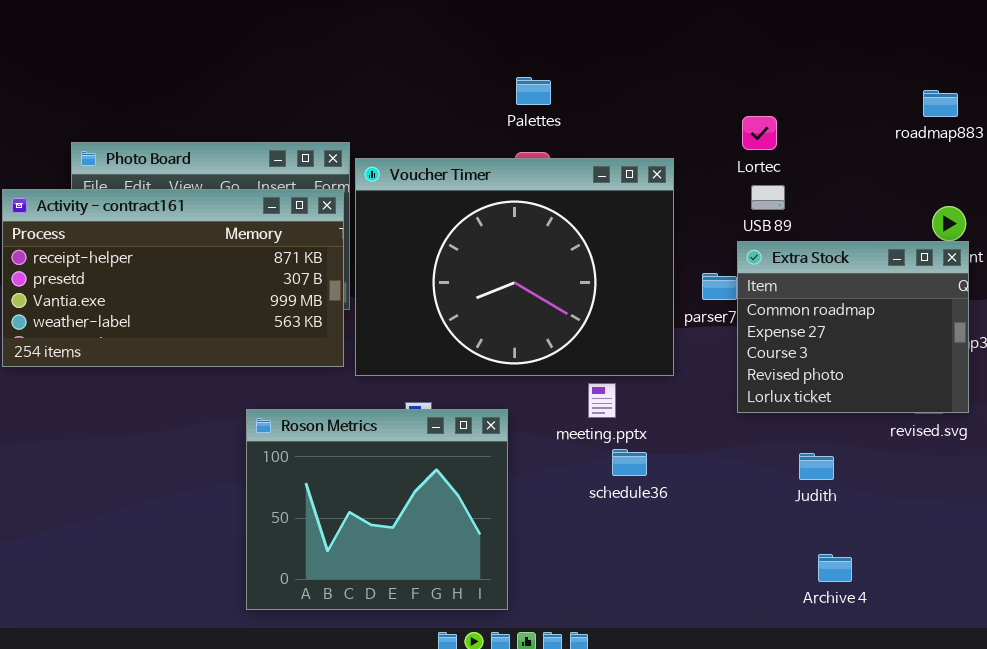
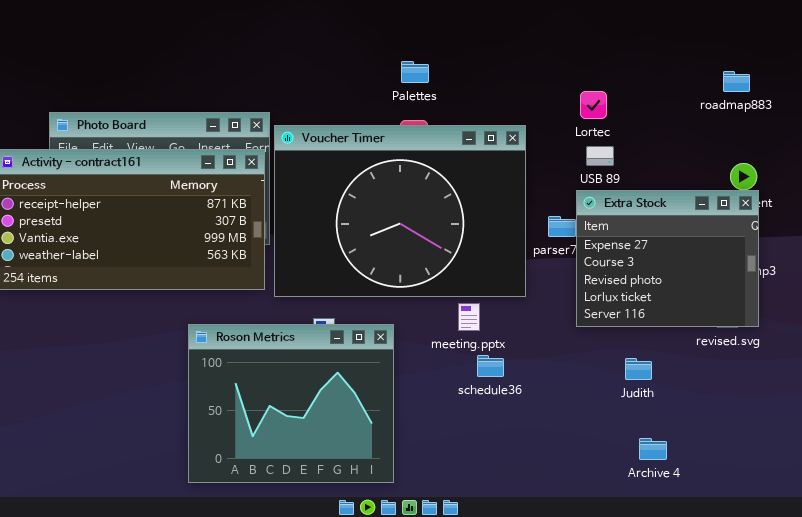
Extra Stock: [737,241,969,413] -> [576,190,759,327], scrolled down 1 row

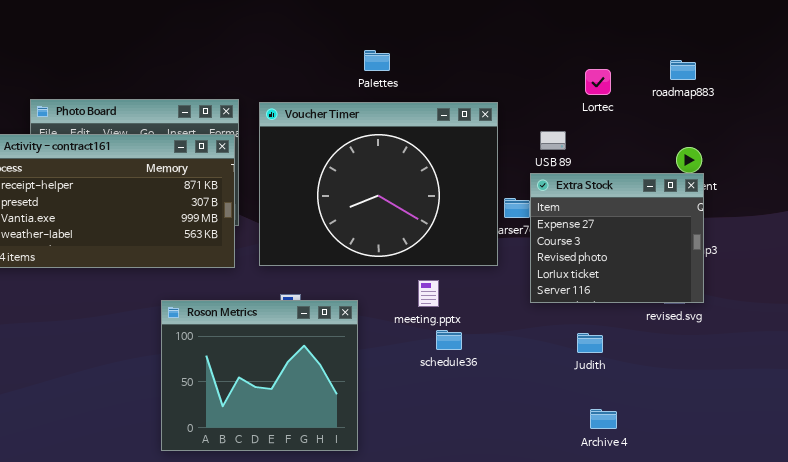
Lortec: [580,91,607,119] -> [585,69,611,95], moved
Voucher Timer: [274,125,526,297] -> [259,102,498,266], moved

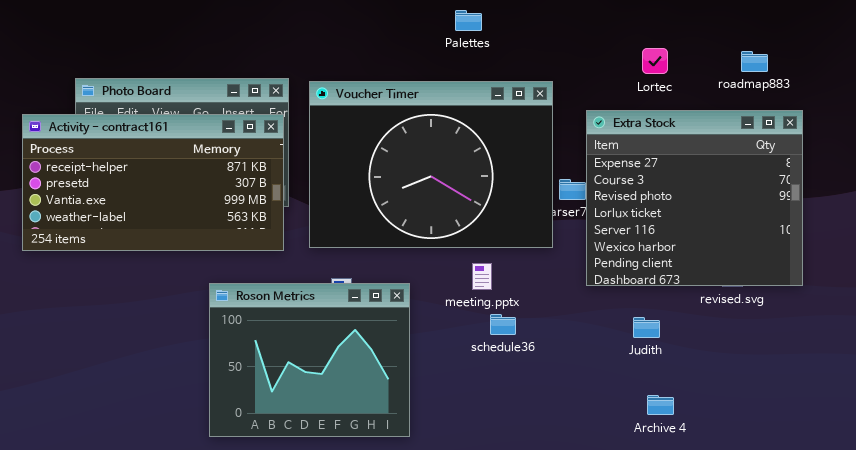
Palettes: [364,50,390,71] -> [455,10,482,31], moved
roadmap883: [670,60,696,80] -> [741,51,768,72], moved
Extra Stock: [530,173,704,303] -> [586,110,803,286], resized

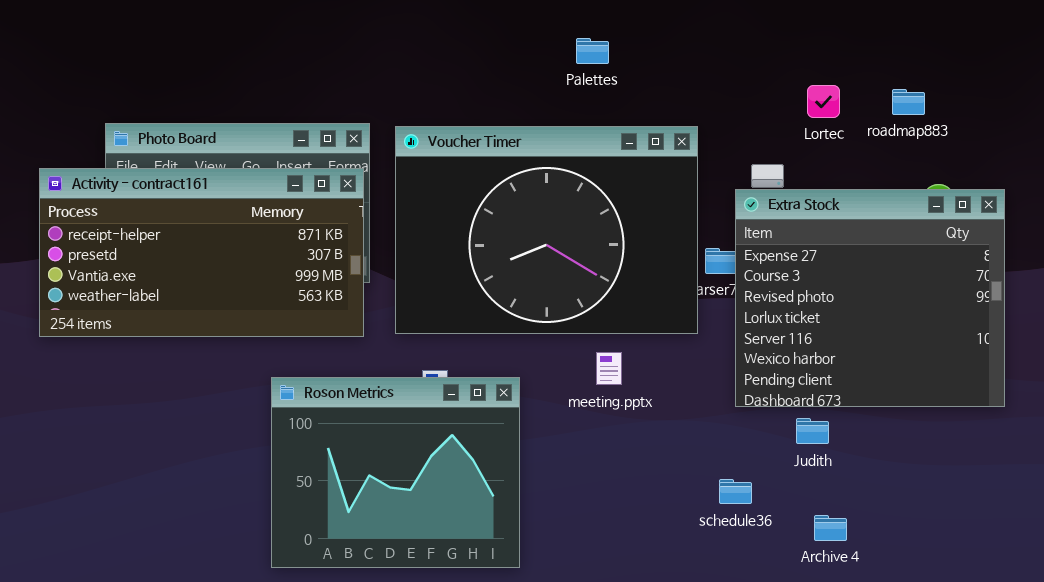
roadmap883: [741,51,768,72] -> [892,89,925,115], moved
Extra Stock: [586,110,803,286] -> [735,189,1005,407], moved
schedule36: [490,314,516,335] -> [719,479,752,504], moved

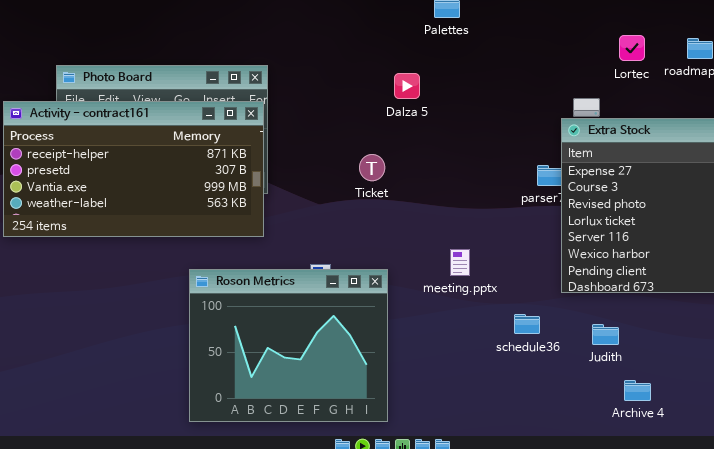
Voucher Timer: [395,126,698,334] -> none, closed
Judith: [796,418,829,444] -> [592,324,619,345], moved
schedule36: [719,479,752,504] -> [514,314,540,334], moved

